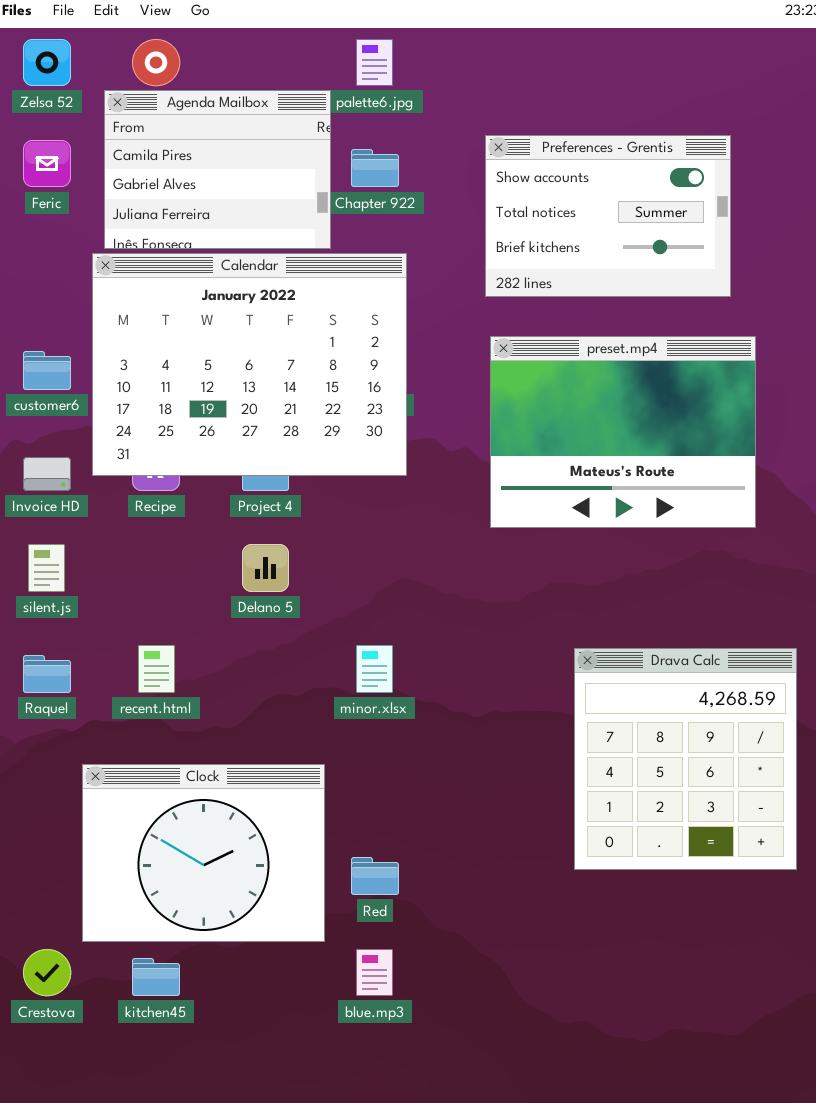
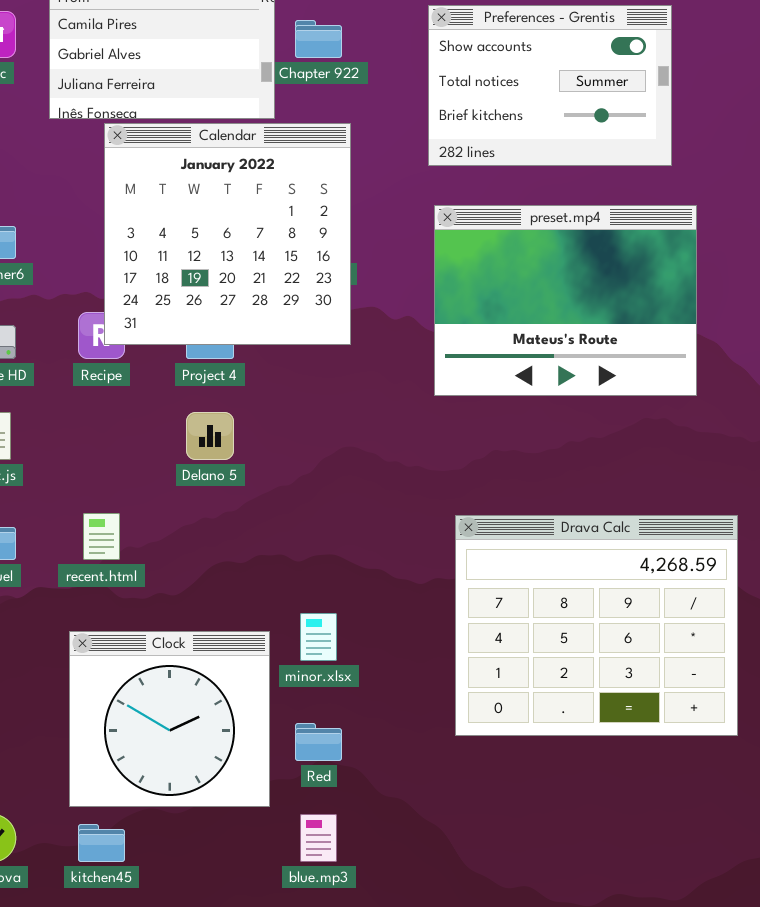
Calendar: [92,253,407,476] -> [104,123,351,345], resized
minor.xlsx: [356,645,393,693] -> [300,613,337,661], moved
Drava Calc: [574,648,797,870] -> [455,515,738,736], resized
Clock: [82,764,325,942] -> [69,631,270,807], resized

